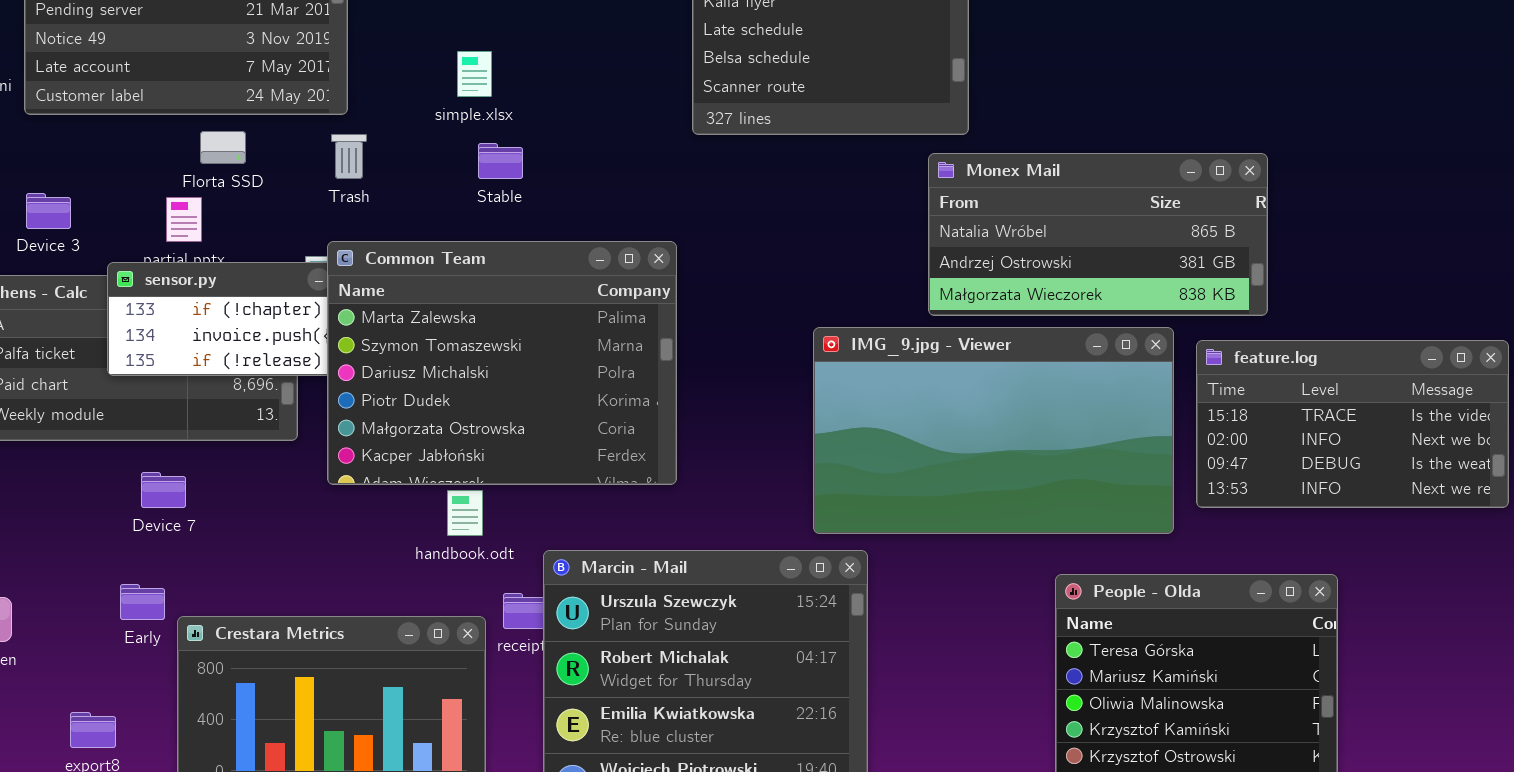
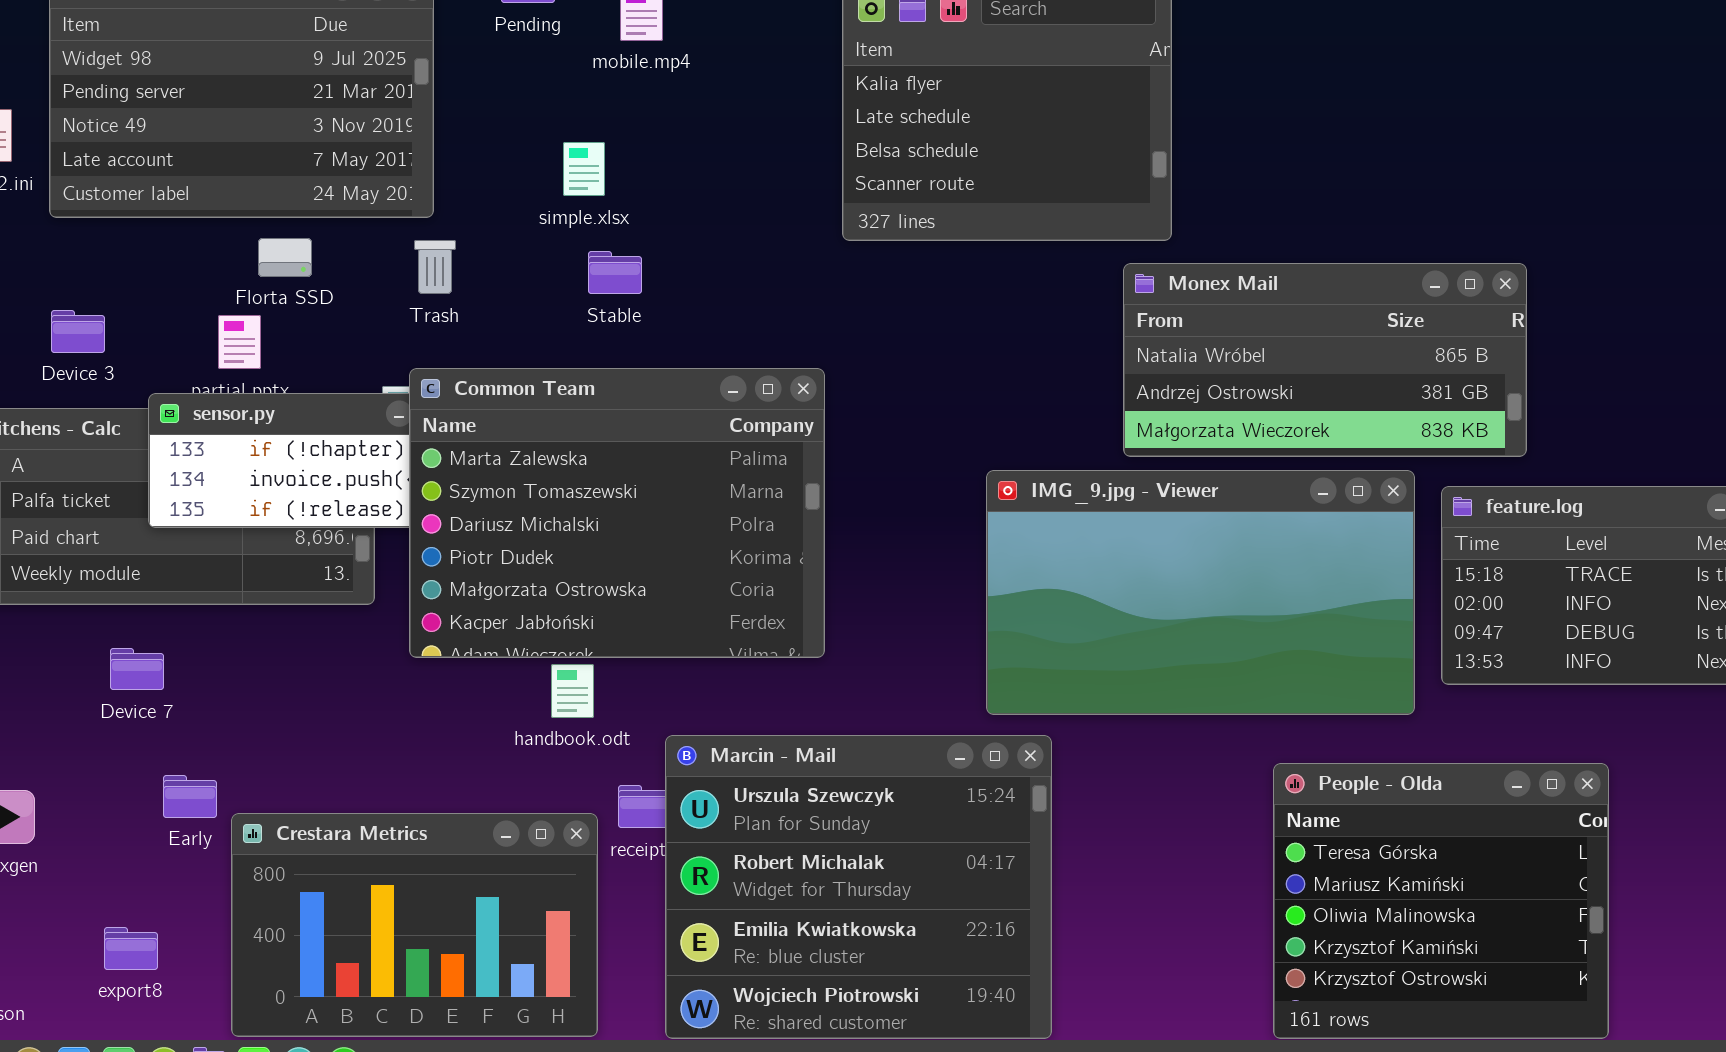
Device 7: [141,472,186,508] -> [110,648,164,690], moved

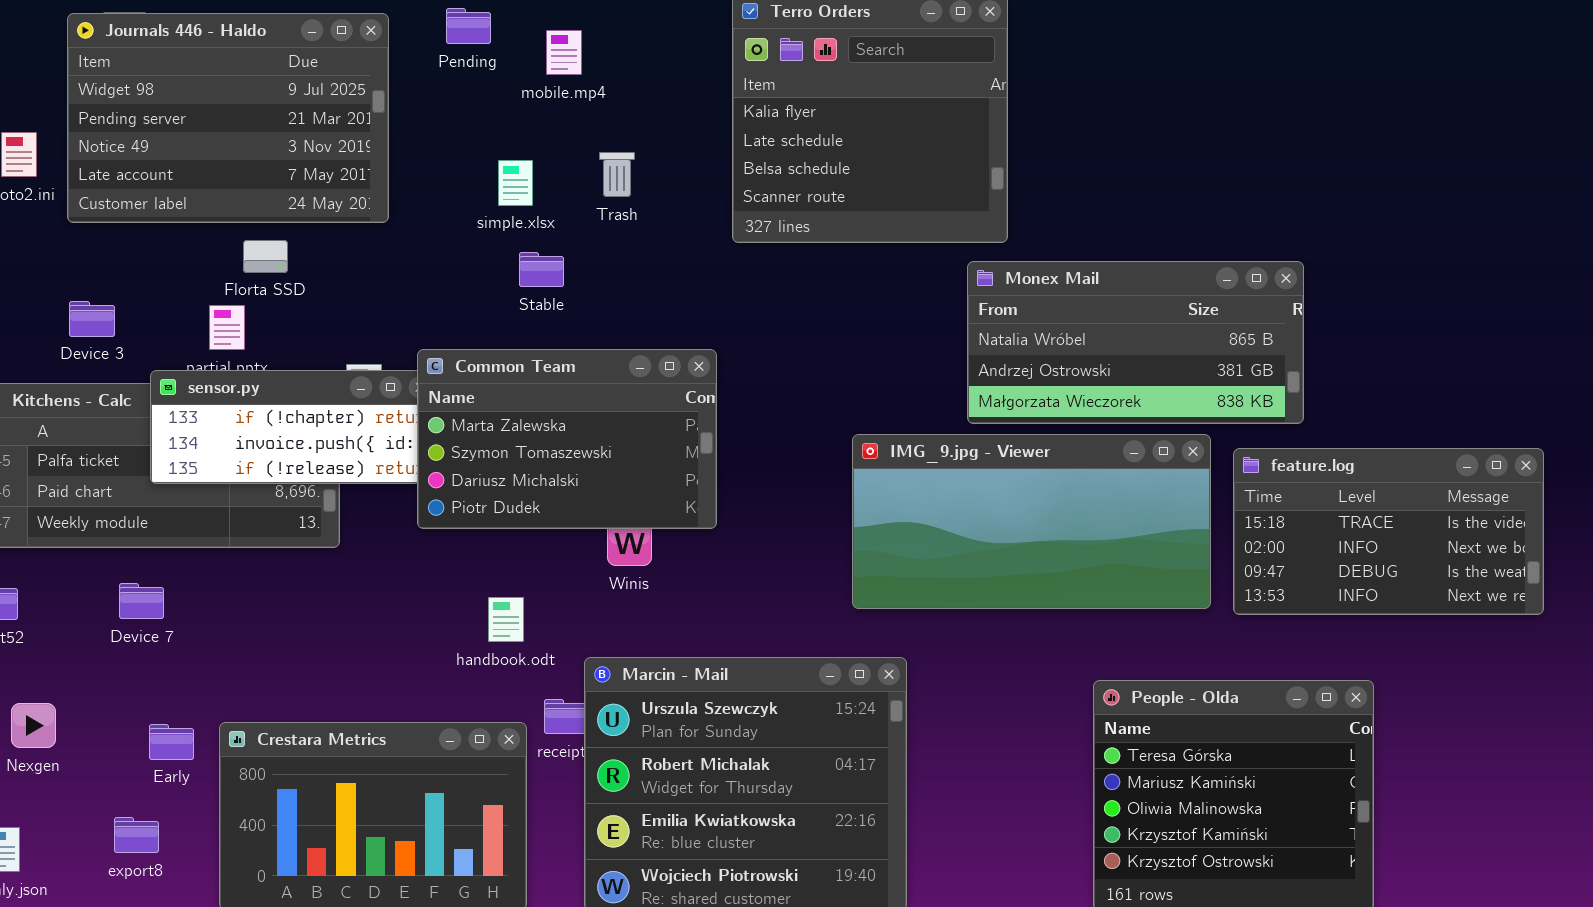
Trash: [414,240,456,294] -> [599,152,635,197], moved
Common Team: [409,368,825,658] -> [417,349,717,529], resized
IMG_9.jpg - Viewer: [986,470,1415,715] -> [852,434,1211,609], resized
Early: [163,775,217,818] -> [149,724,194,760], moved

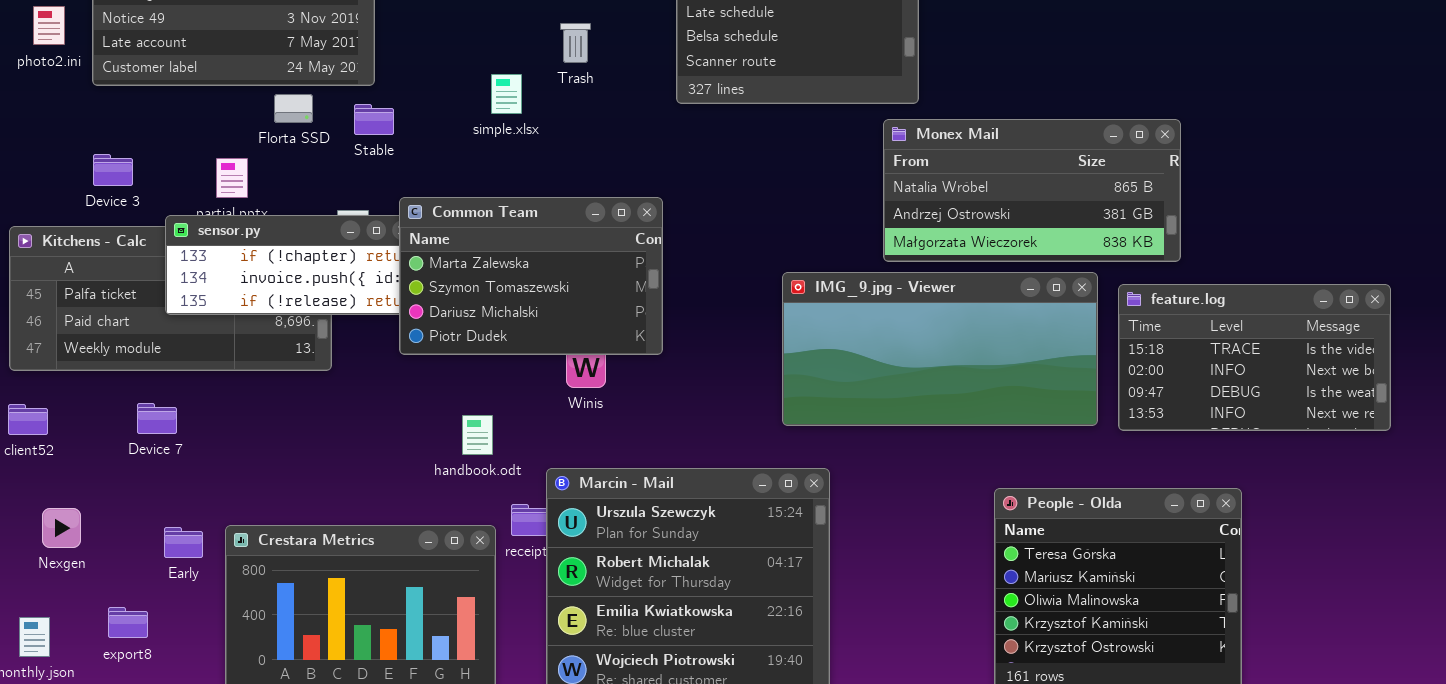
simple.xlsx: [498,160,533,206] -> [491,74,522,114], moved
Florta SSD: [243,240,288,273] -> [274,94,313,123], moved
Stable: [519,252,564,287] -> [354,104,394,135], moved
export8: [114,817,159,853] -> [108,607,148,638], moved

